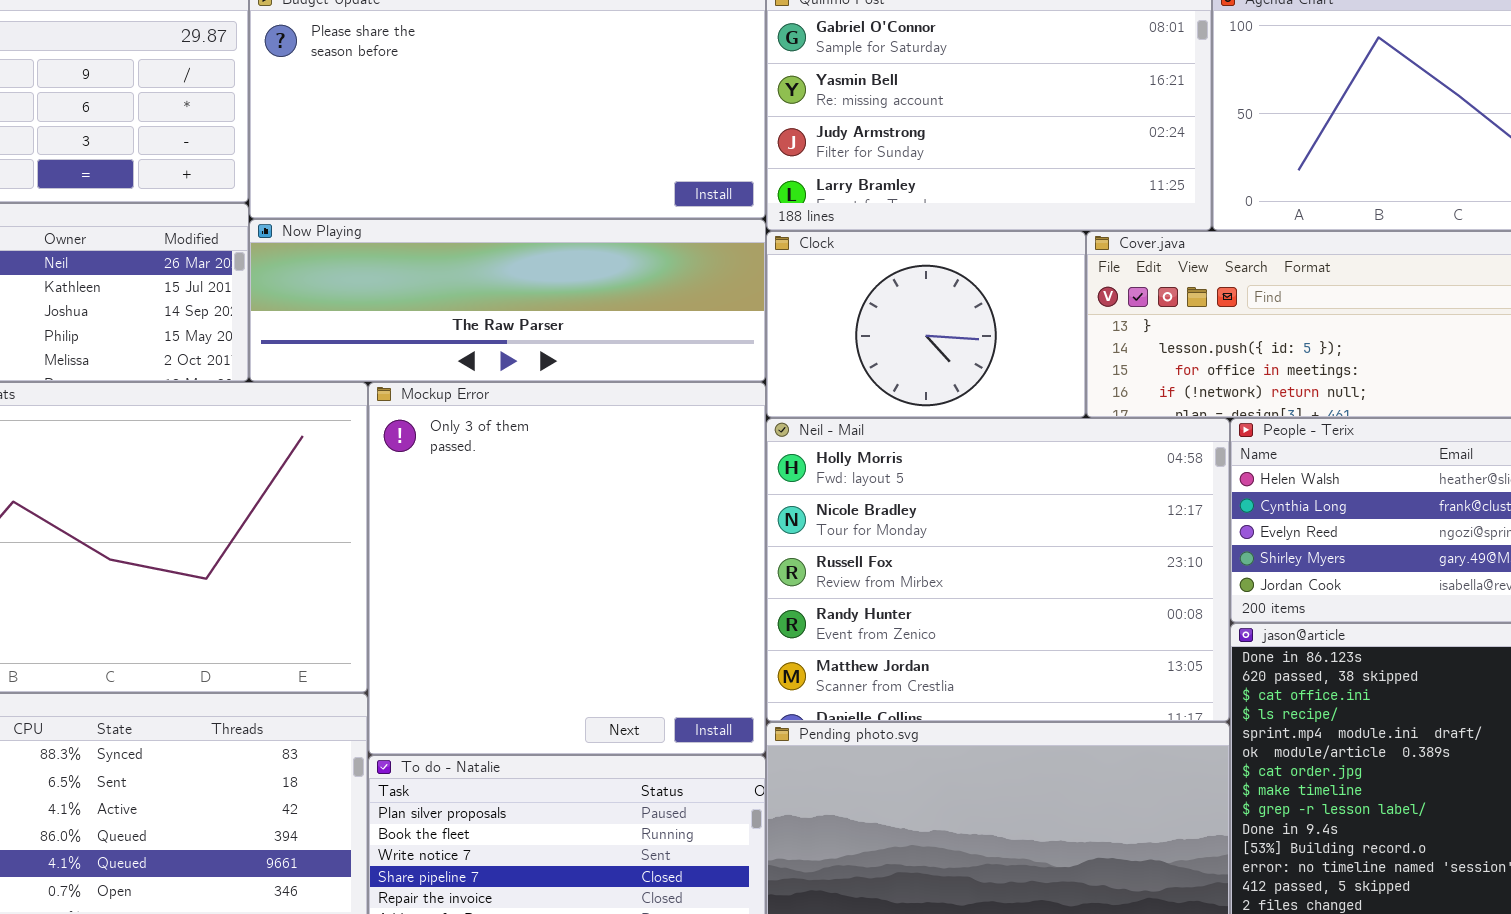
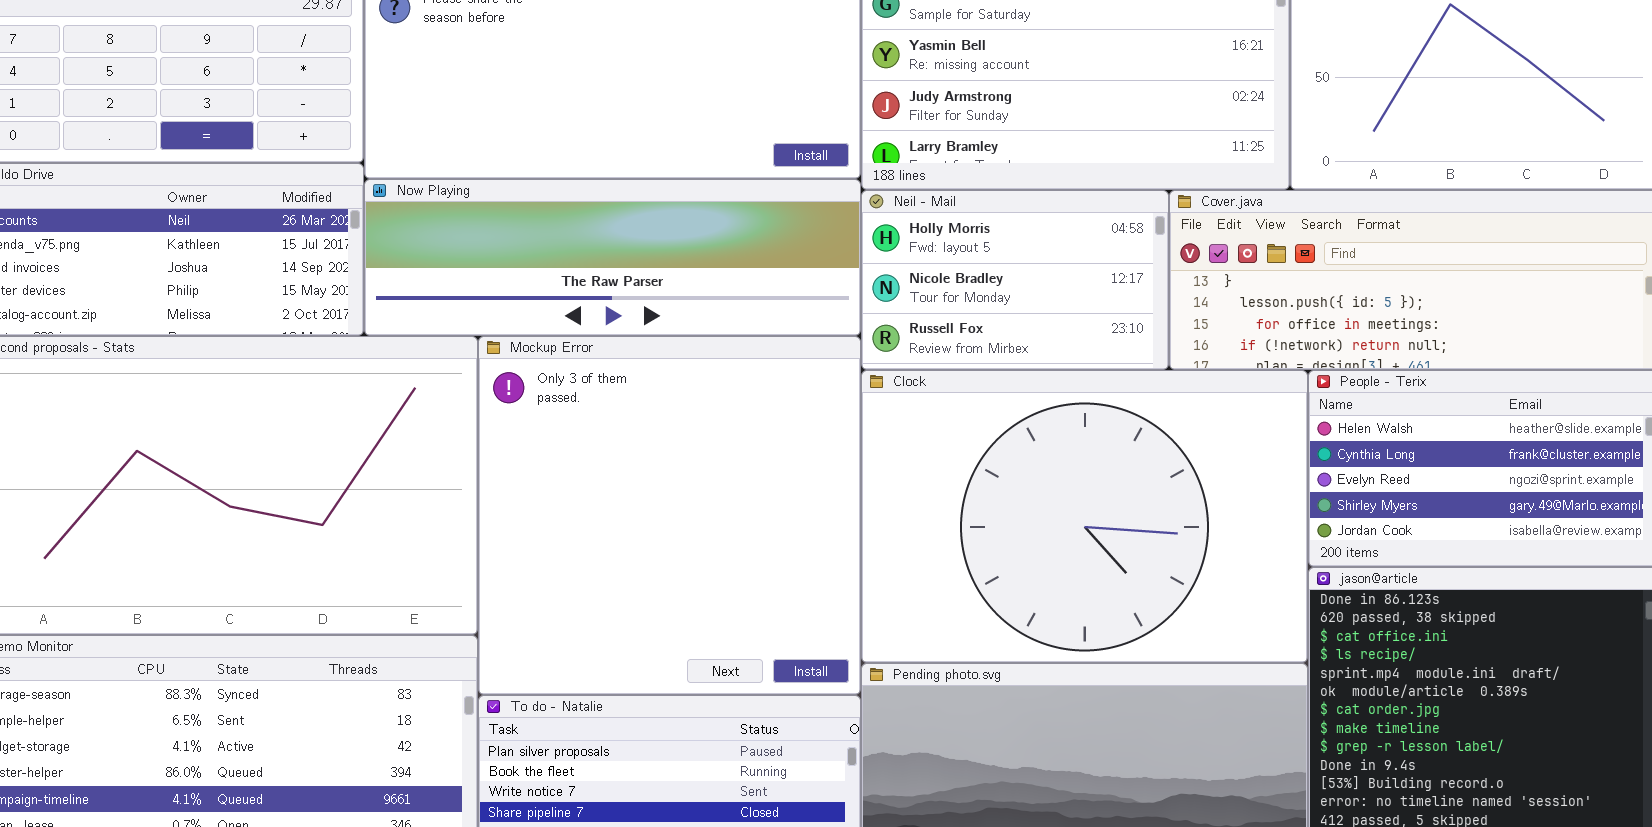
Clock: [766,231,1086,418] -> [861,370,1308,663], moved, resized
Neil - Mail: [766,418,1230,722] -> [861,190,1169,370], moved, resized

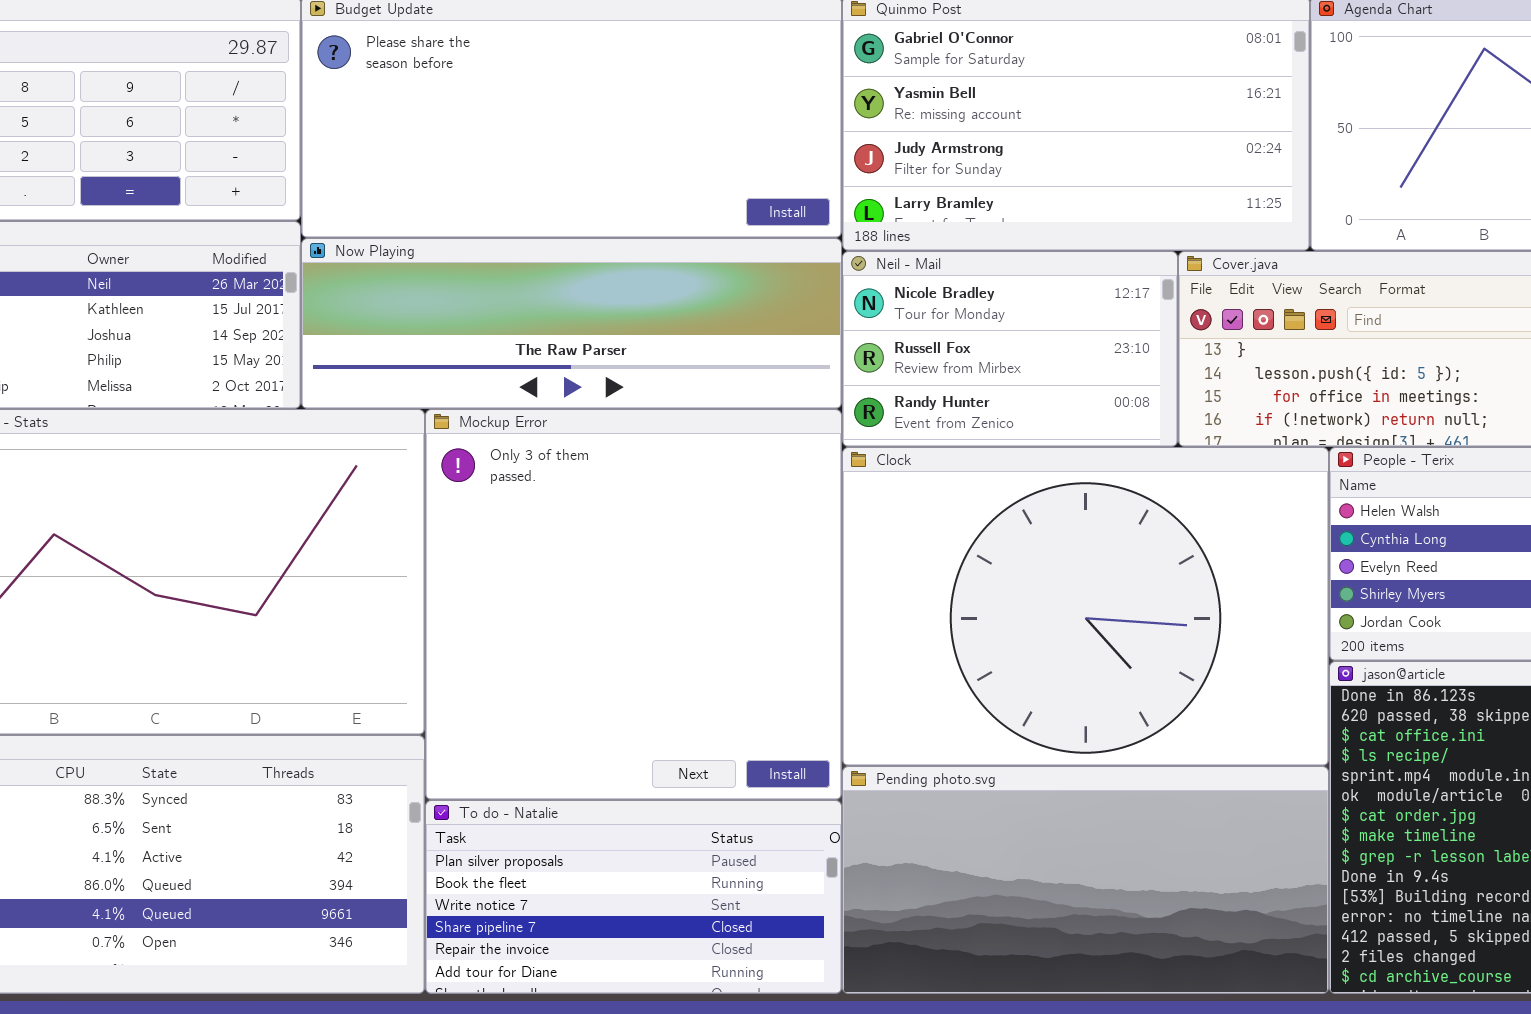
Neil - Mail: [861,190,1169,370] -> [842,251,1178,447], scrolled down 1 row

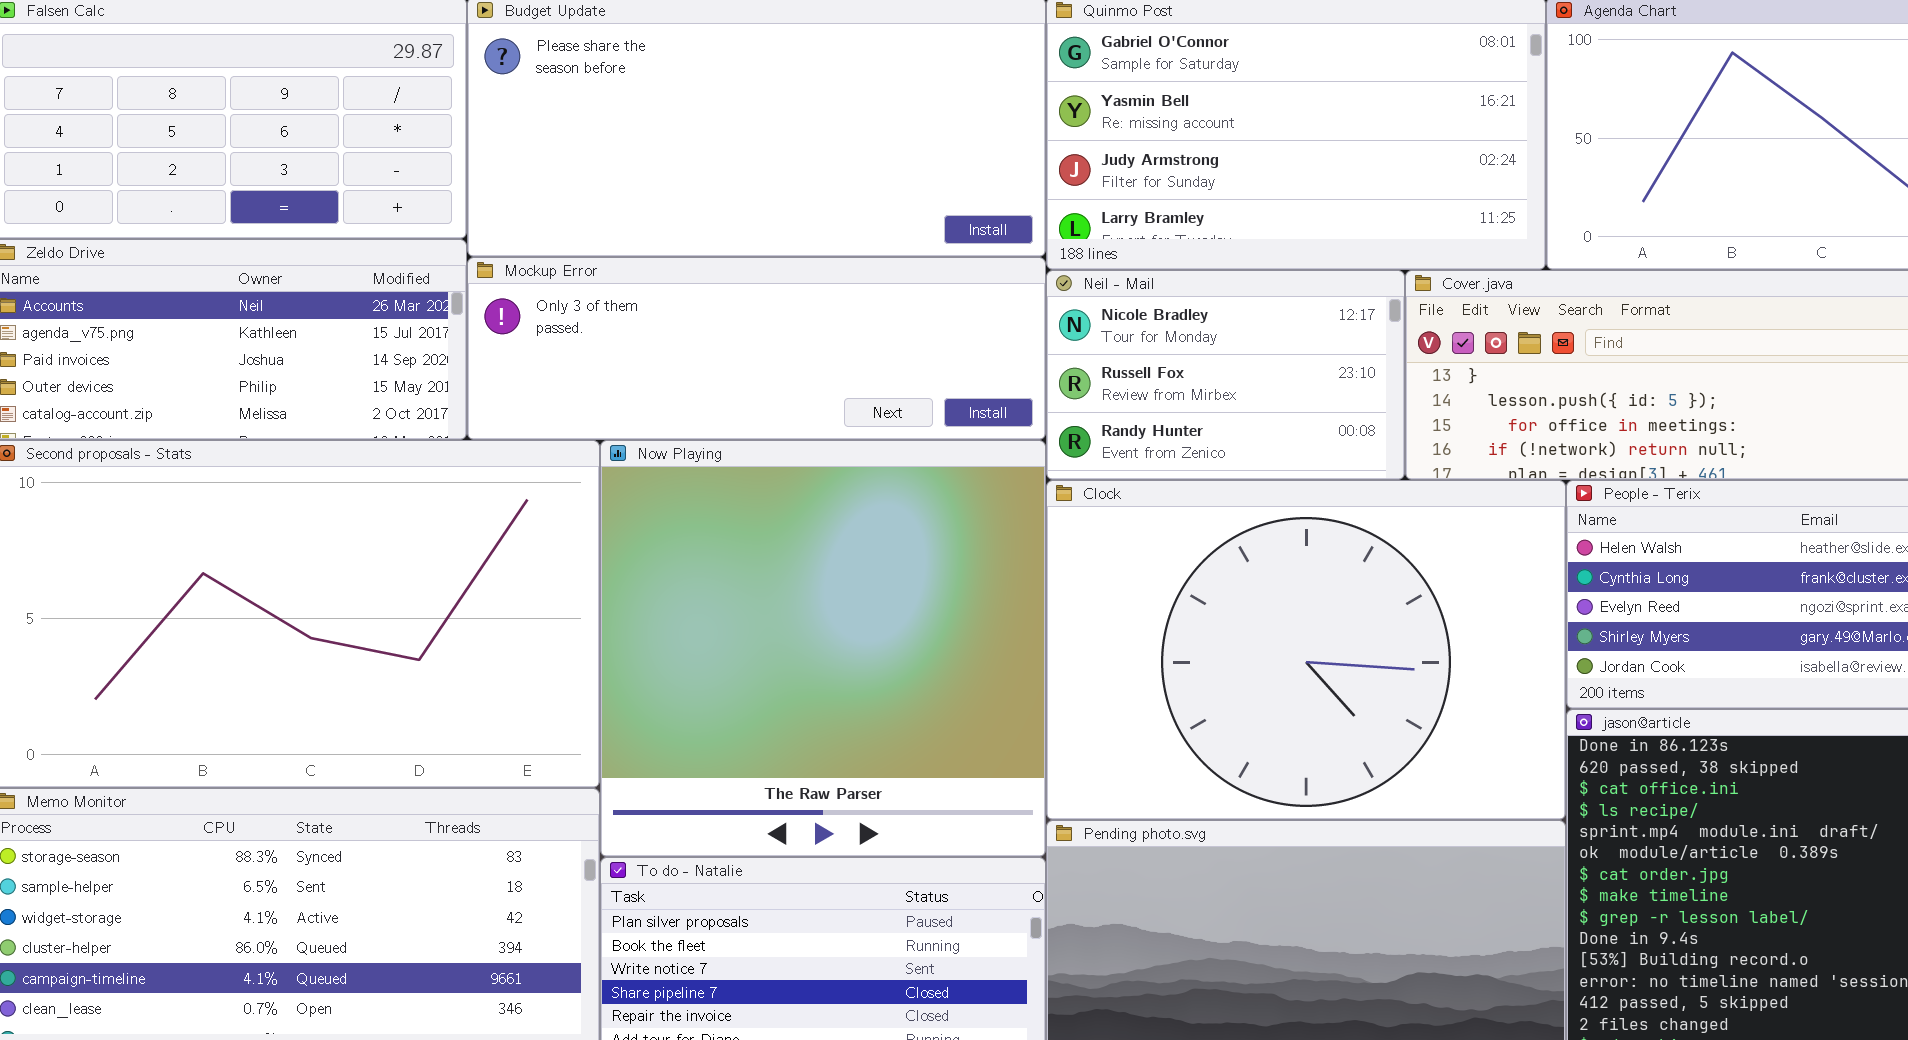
Now Playing: [301,238,842,409] -> [600,440,1046,857], moved, resized
Mockup Error: [425,409,842,800] -> [467,257,1046,440], moved, resized

